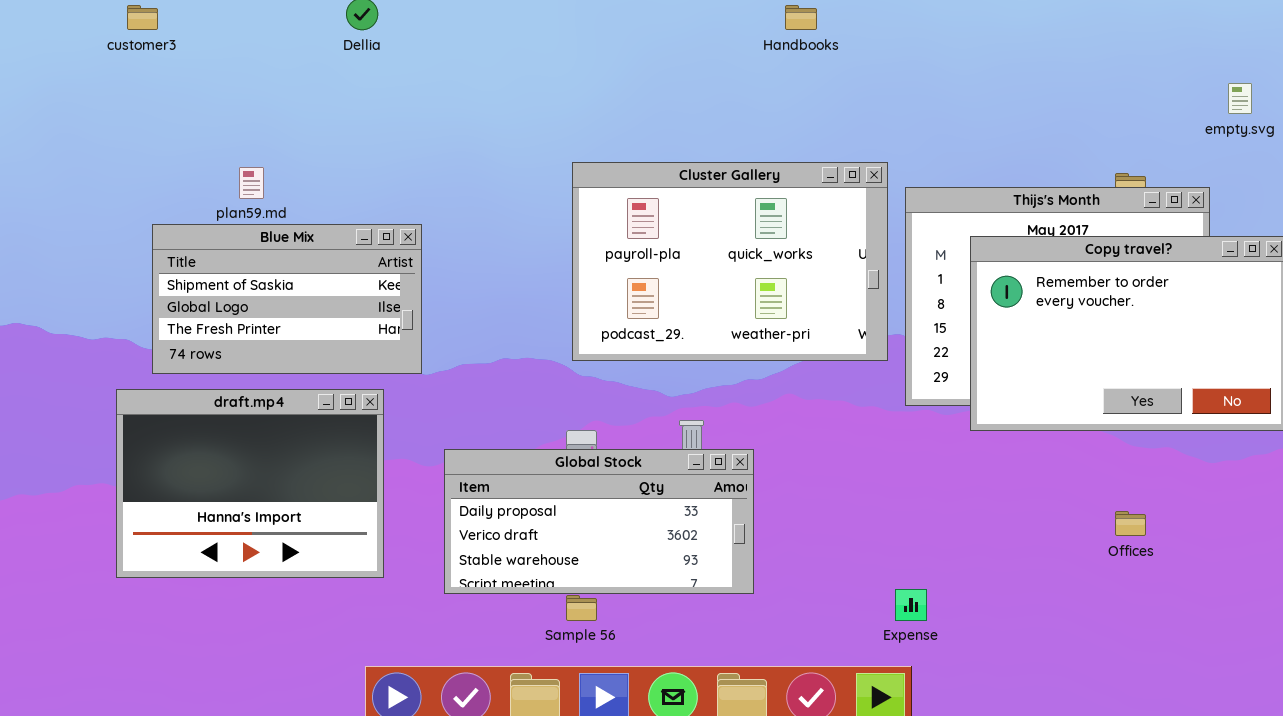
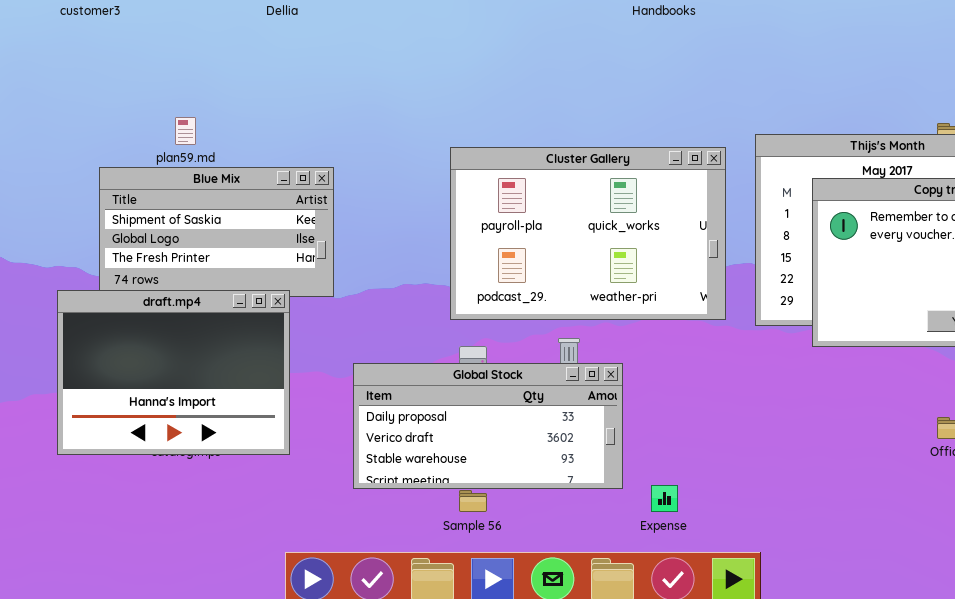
Cluster Gallery: [572,162,888,361] -> [450,147,726,320], moved
draft.mp4: [116,389,384,578] -> [57,290,290,455], moved
Expense: [895,589,927,621] -> [651,485,678,512], moved

